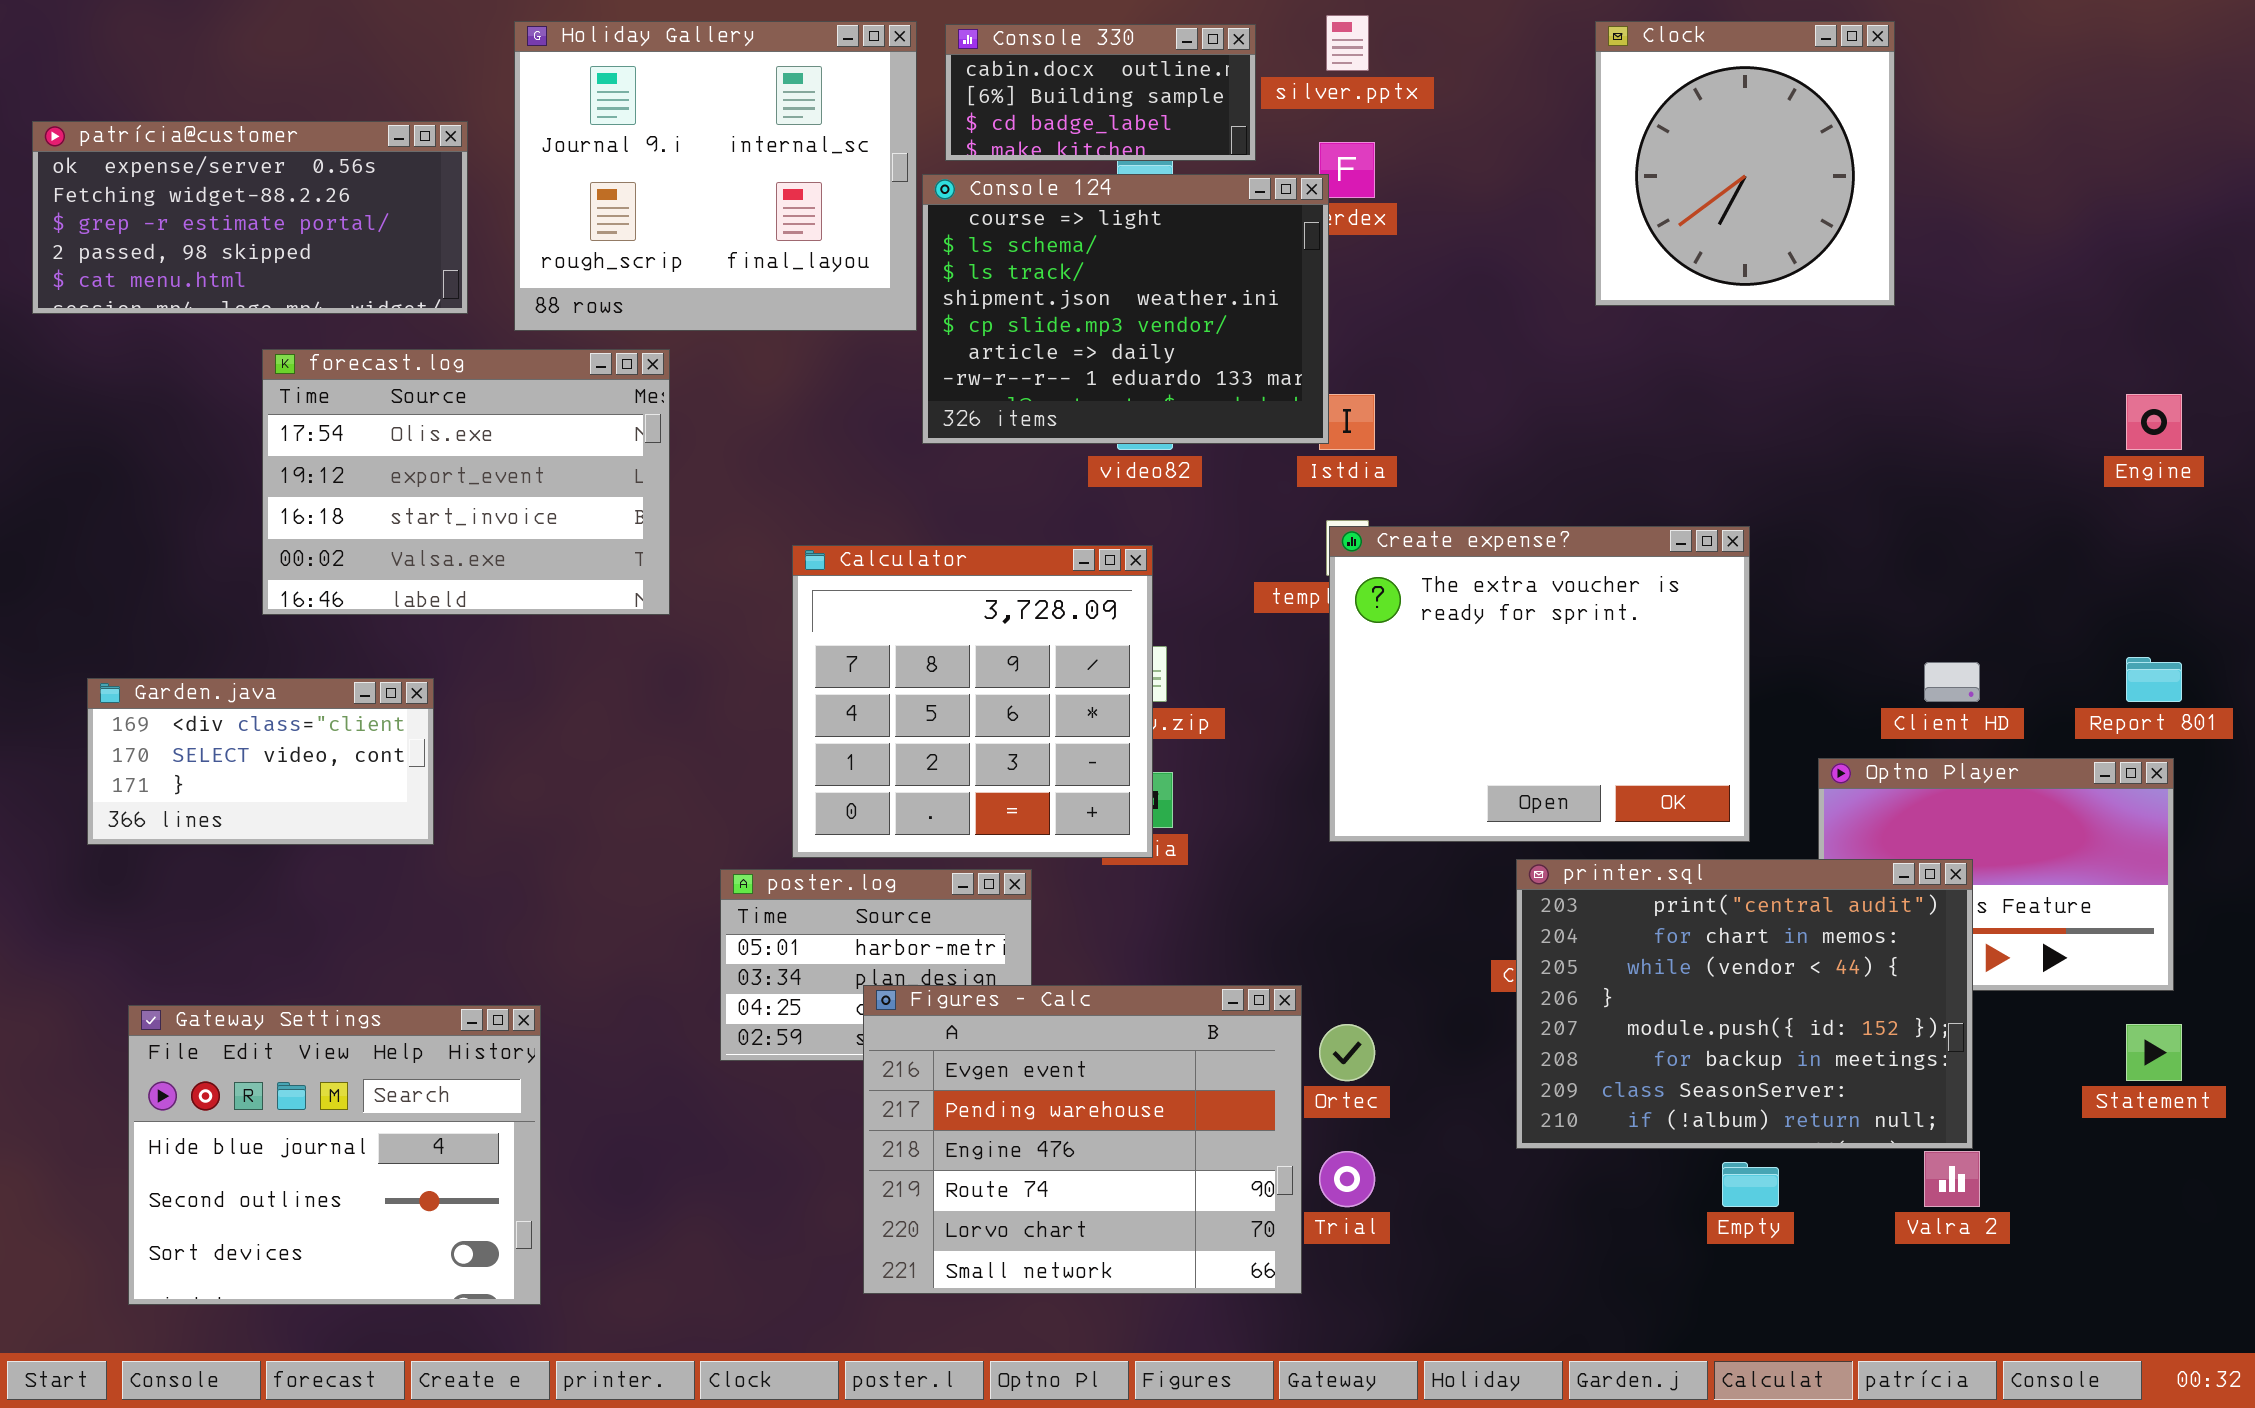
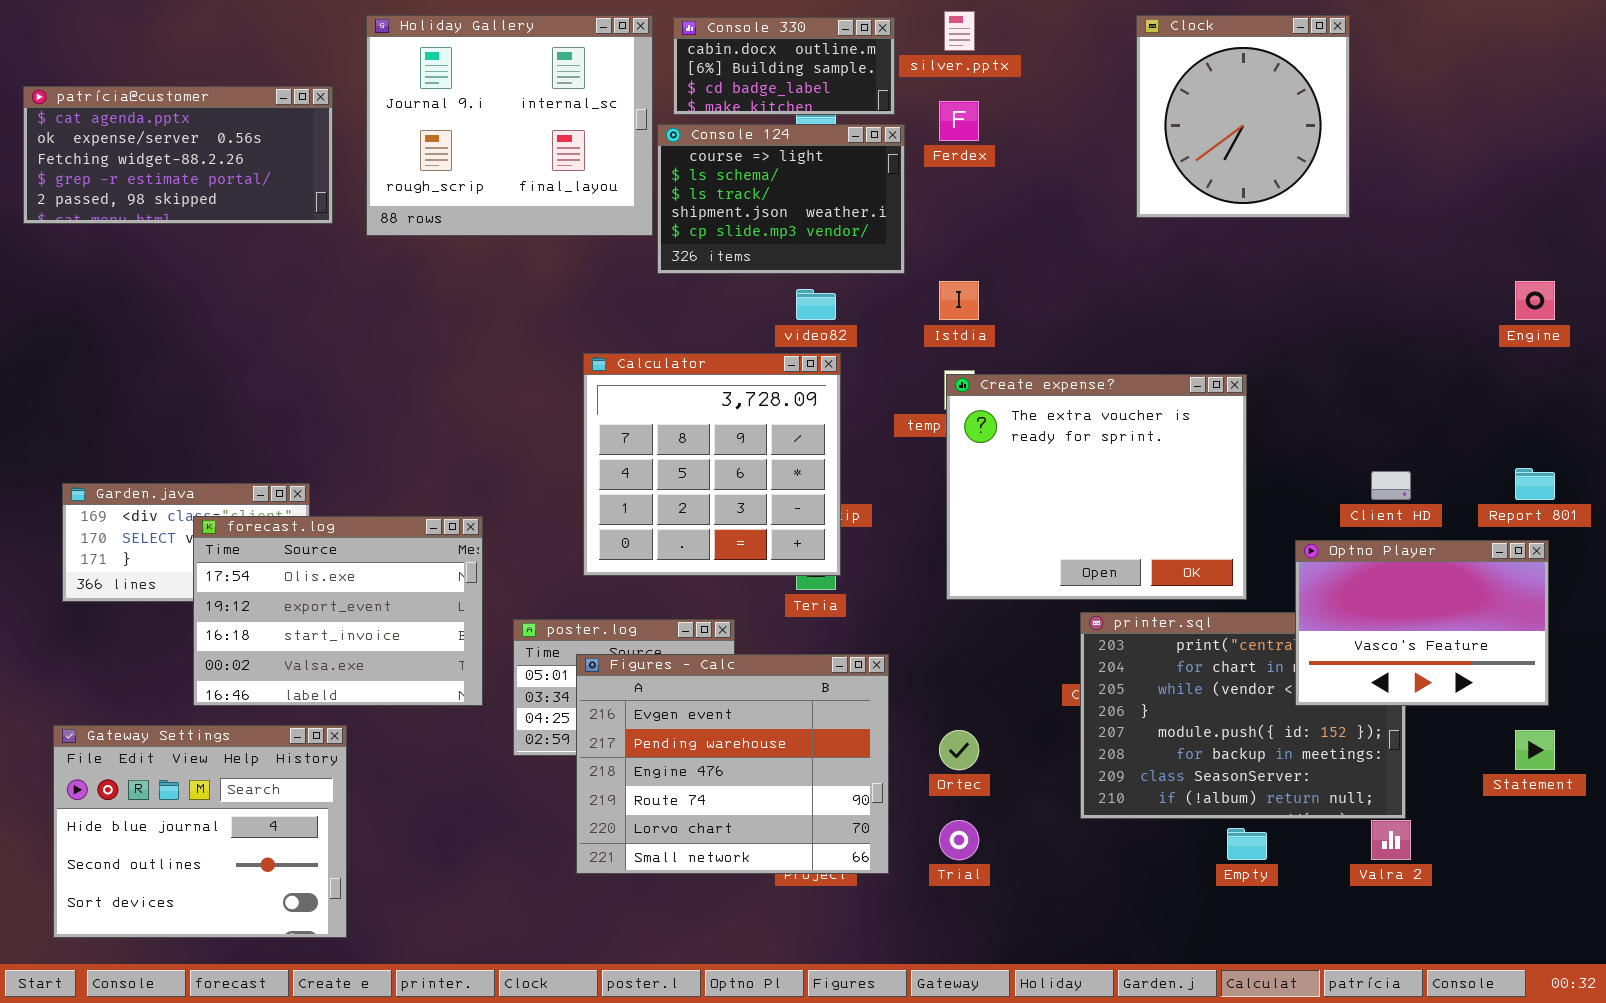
patrícia@customer: [32,121,468,314] -> [23,86,333,224], scrolled up 1 row
Console 124: [922,174,1329,444] -> [657,124,905,274], resized
forecast.log: [262,349,670,615] -> [193,516,483,706], moved
Calculator: [792,545,1153,858] -> [583,353,841,576], moved
Optno Player: [1818,758,2174,991] -> [1295,540,1549,706], raised
Figures - Calc: [863,985,1302,1294] -> [576,654,889,874], moved
Gateway Settings: [128,1005,541,1305] -> [53,725,347,938], moved

